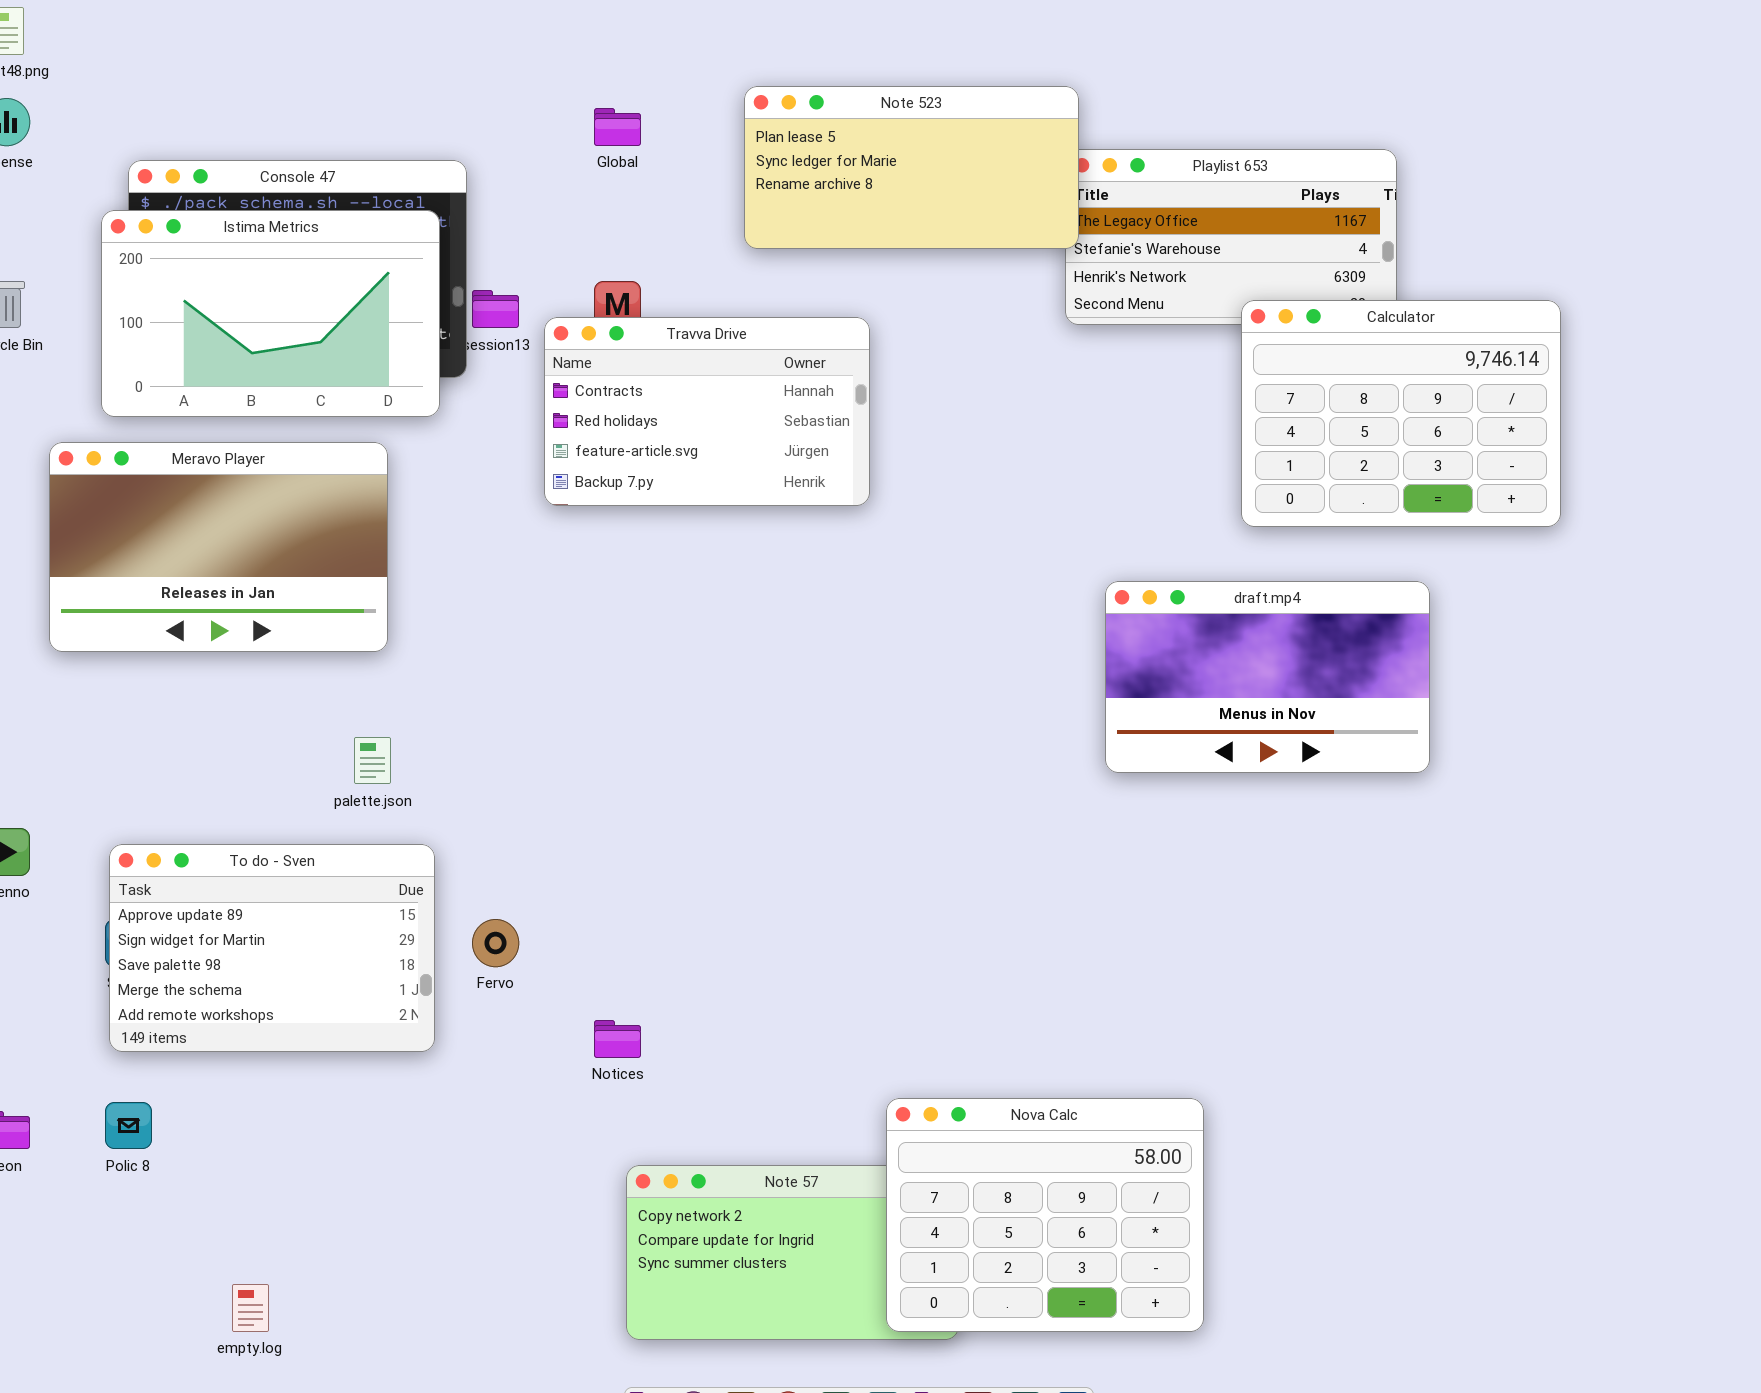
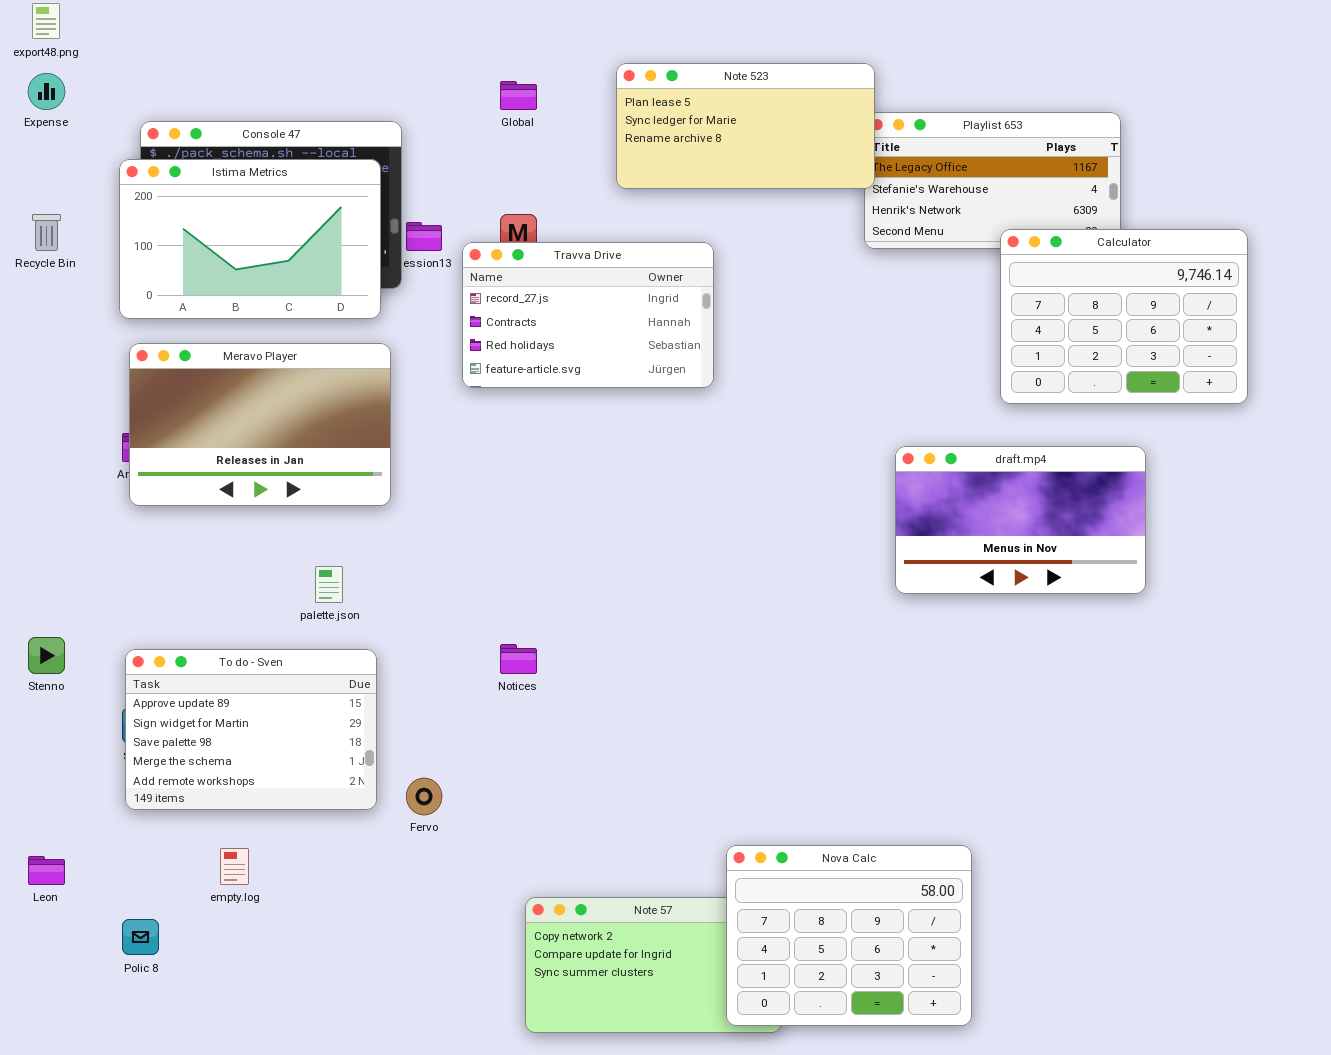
Travva Drive: [544,317,870,506] -> [462,242,714,388], scrolled up 1 row
Meravo Player: [49,442,388,652] -> [129,343,391,506], moved
Fervo: [472,919,519,967] -> [406,778,442,815], moved
Notices: [594,1020,641,1058] -> [500,644,537,674], moved
Polic 8: [105,1102,152,1149] -> [122,919,159,955], moved
empty.log: [232,1284,269,1332] -> [220,848,249,885], moved

